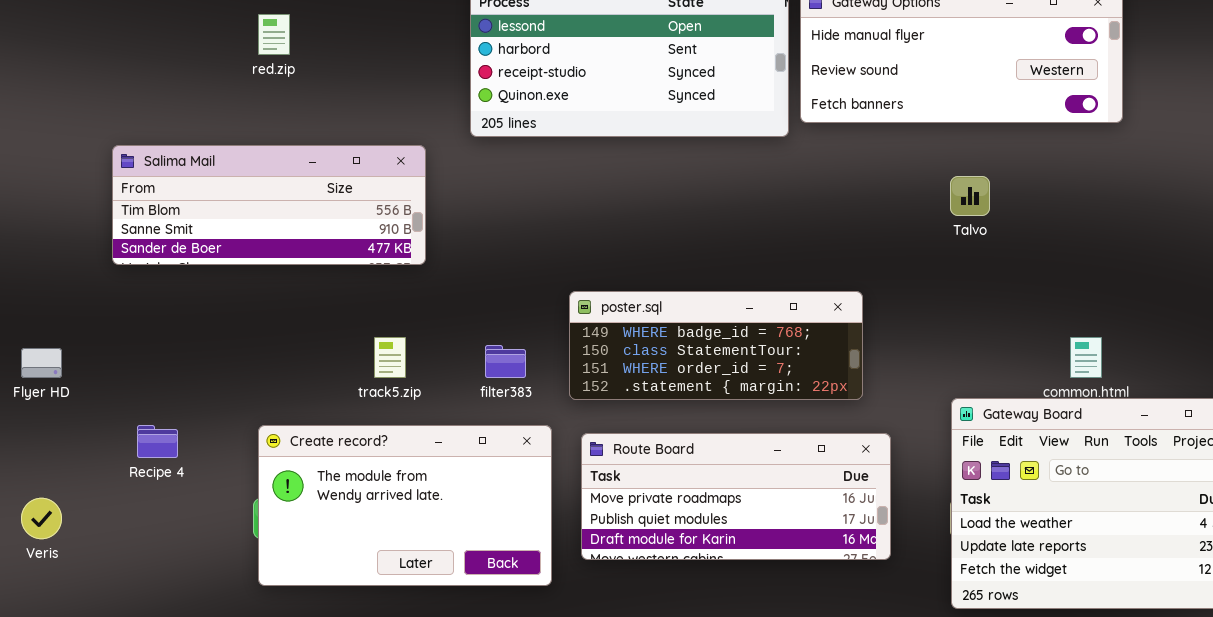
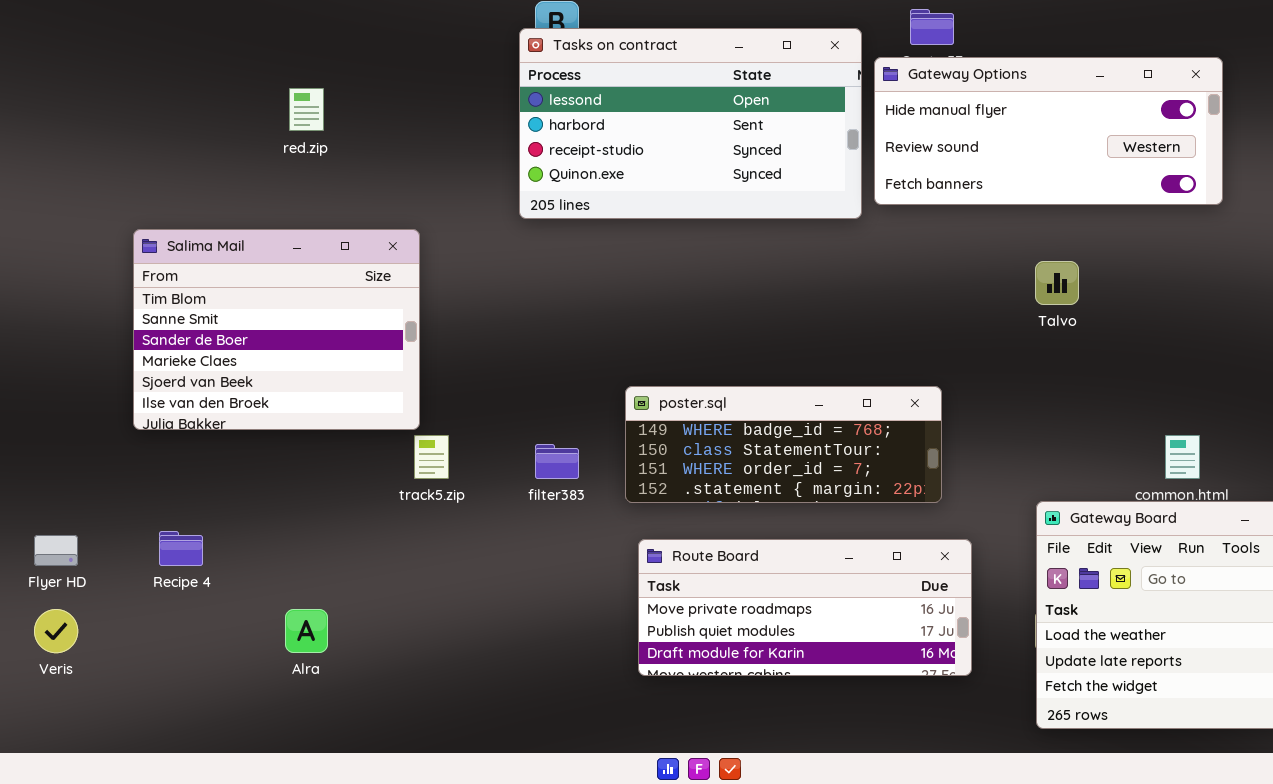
Salima Mail: [112,145,426,265] -> [133,229,420,430], resized
Flyer HD: [21,348,62,378] -> [34,535,78,566], moved
Create record?: [258,425,552,586] -> none, closed

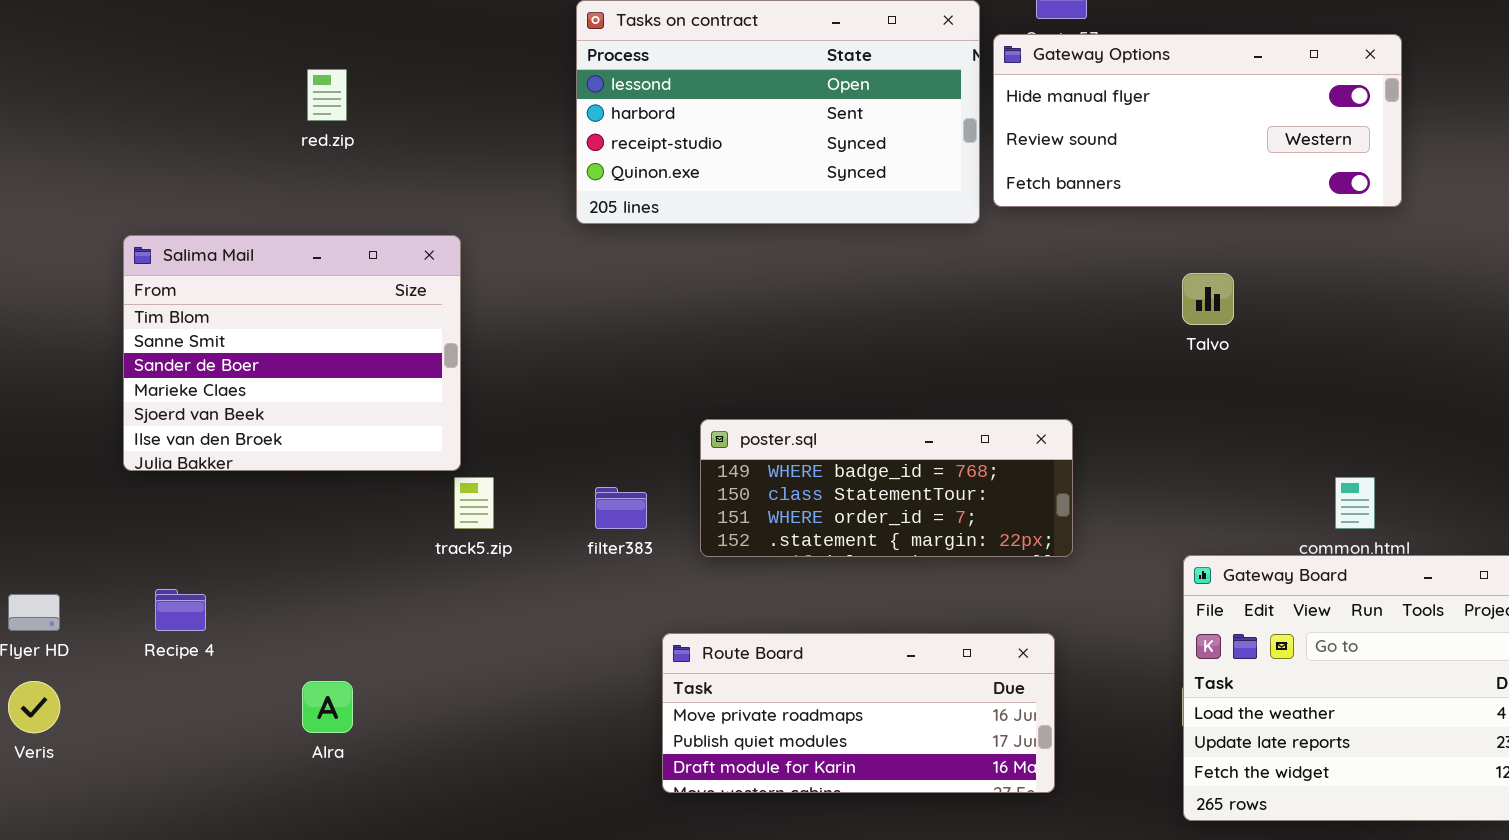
Route Board: [638,539,972,676] -> [662,633,1055,793], moved

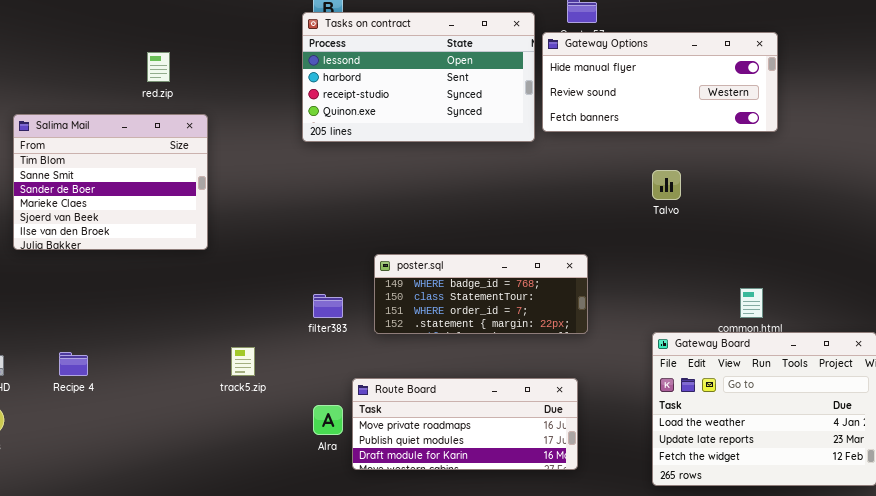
Salima Mail: [123,235,461,471] -> [13,114,208,250], moved
track5.zip: [454,477,494,529] -> [231,347,255,376], moved
Alra: [302,681,353,733] -> [313,405,343,435], moved

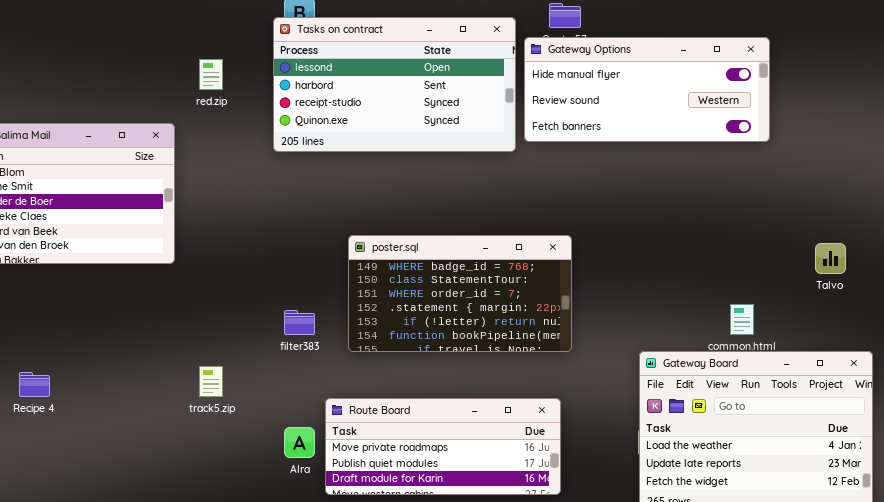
red.zip: [147,52,170,82] -> [199,59,223,90], moved
Talvo: [652,170,681,200] -> [815,243,846,274], moved
poster.sql: [374,254,588,334] -> [348,235,572,352], resized

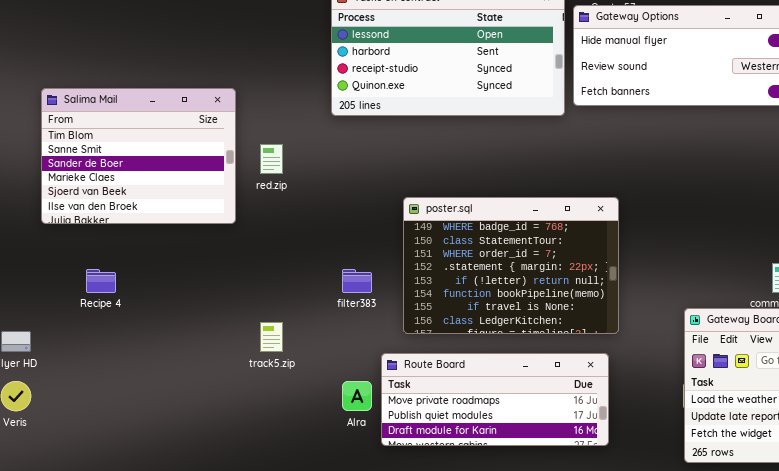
red.zip: [199,59,223,90] -> [260,144,283,174], moved
poster.sql: [348,235,572,352] -> [403,197,619,334], resized
Recipe 4: [19,372,50,397] -> [86,269,116,293], moved

